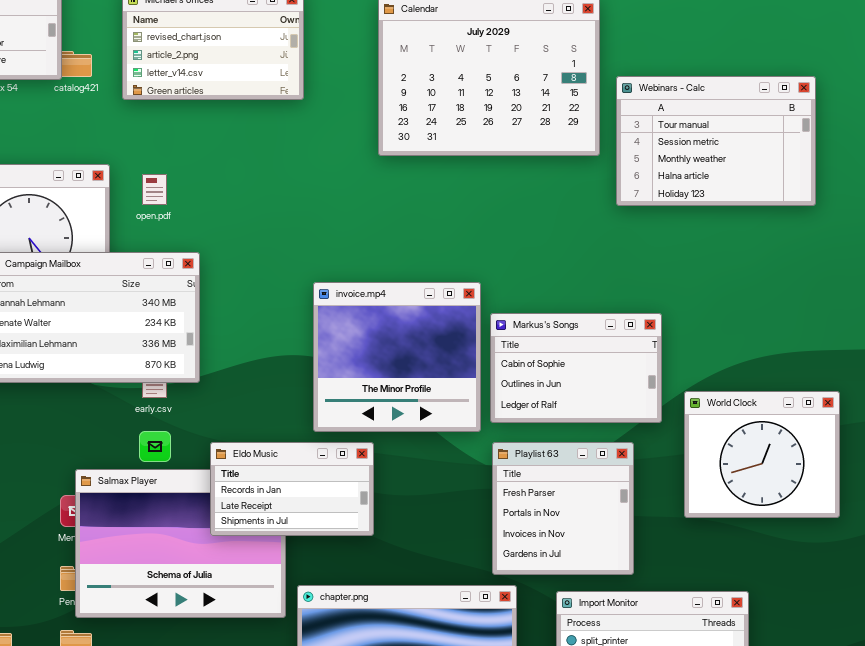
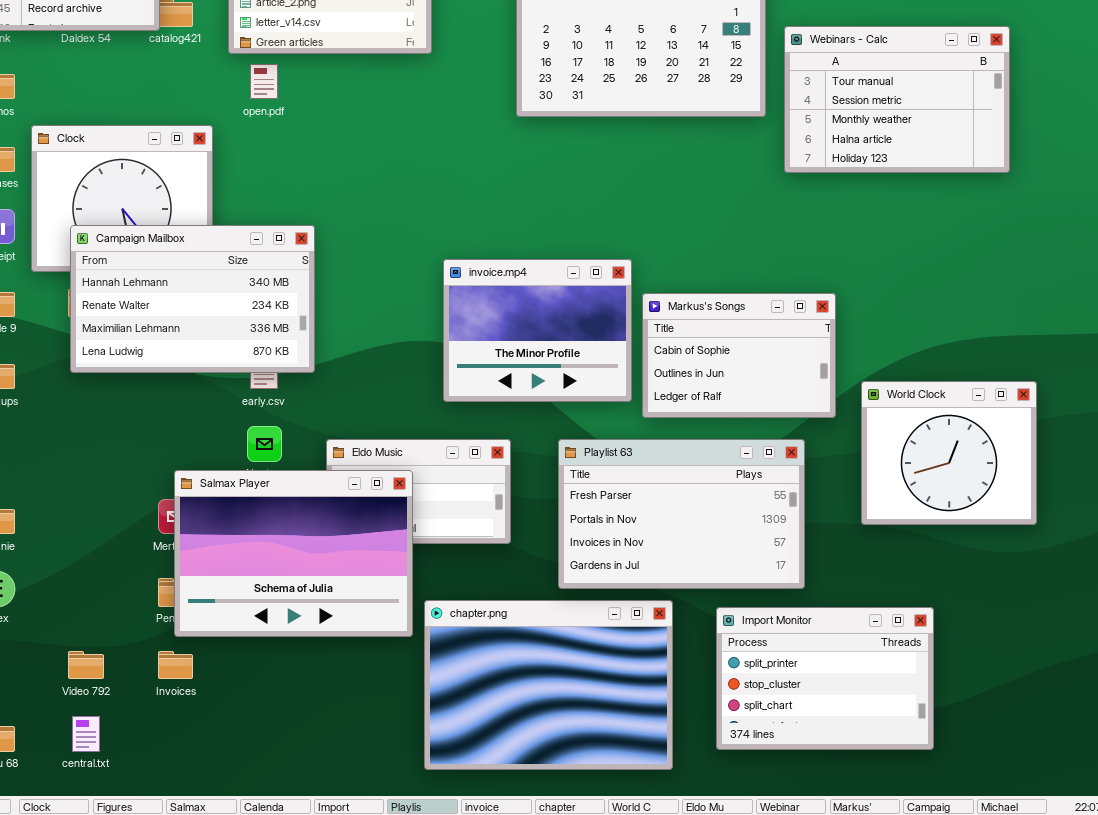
open.pdf: [142,174,167,205] -> [250,64,278,99], moved
invoice.mp4: [313,282,481,432] -> [443,259,632,402], resized
Playlist 63: [492,442,634,575] -> [558,439,805,589], resized
Salmax Player: [75,469,286,618] -> [174,470,413,637], raised

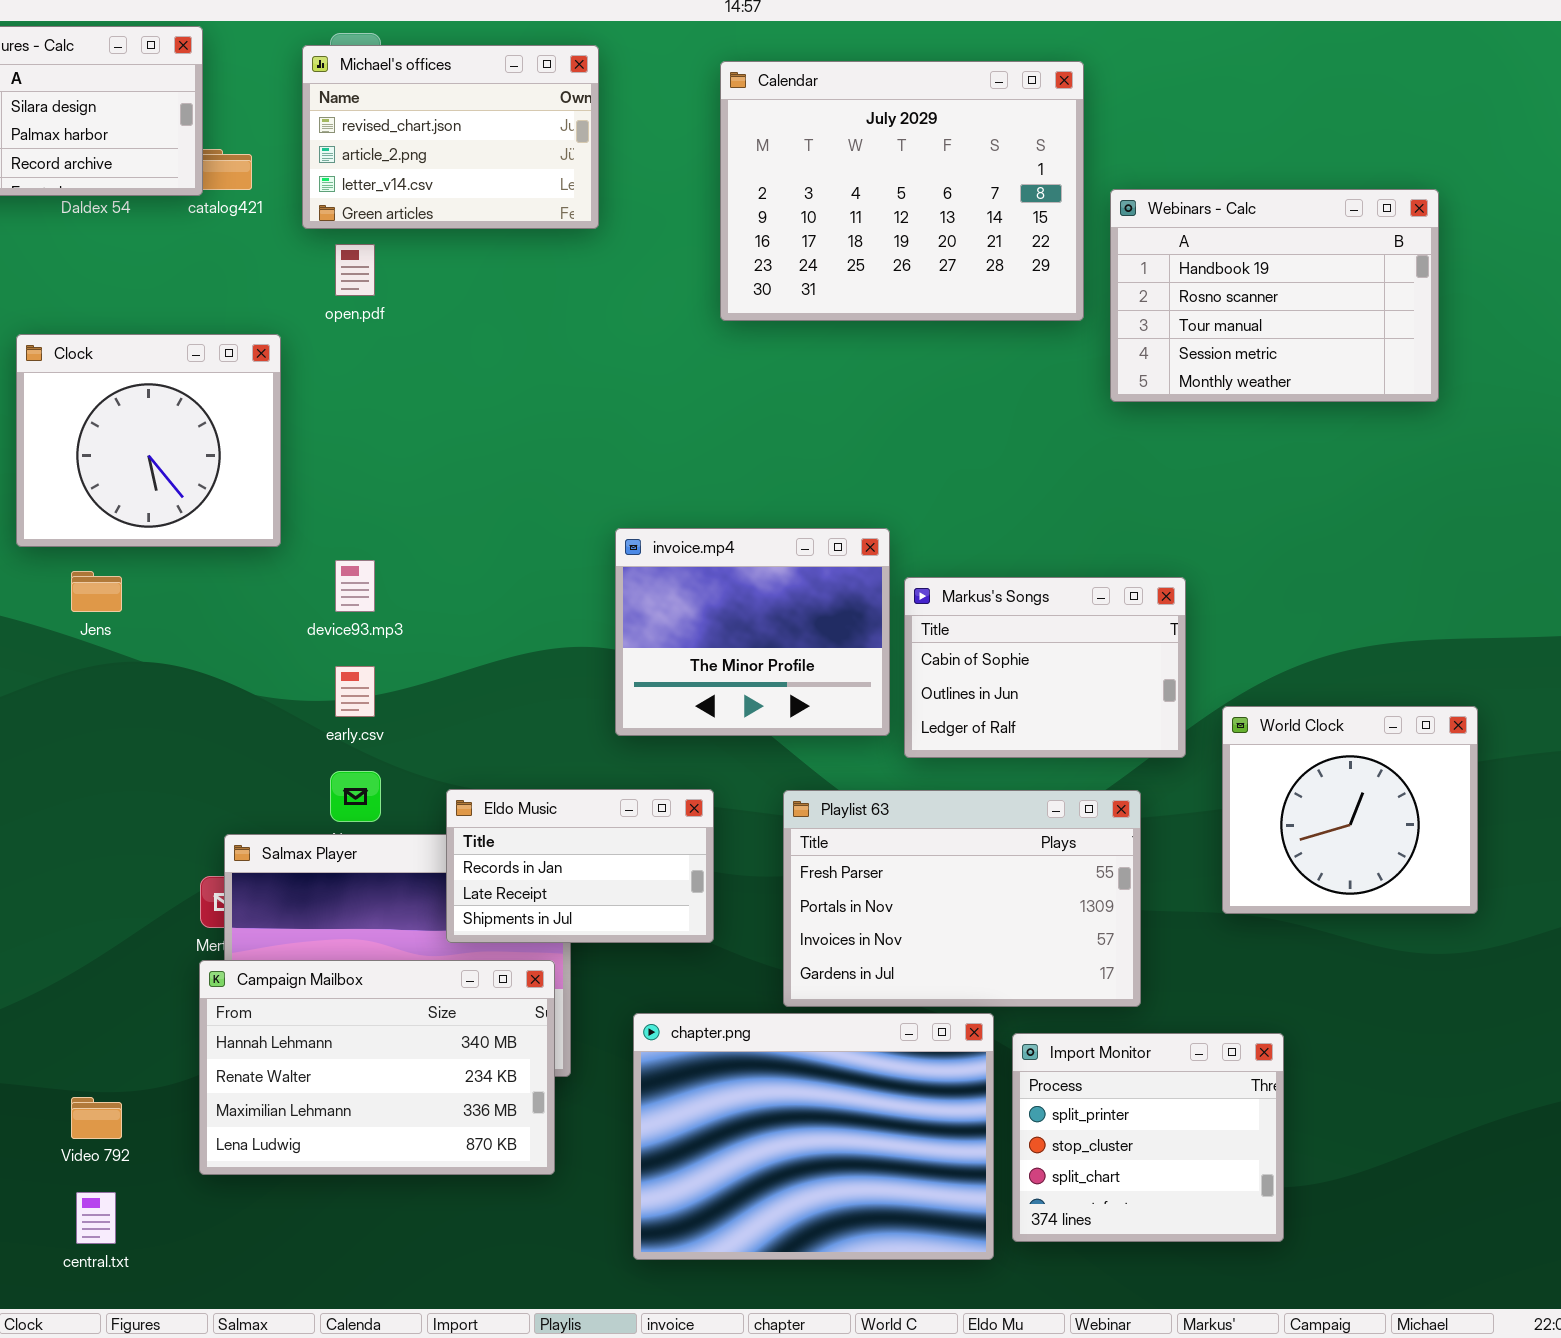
Webinars - Calc: [784,26,1010,173] -> [1110,189,1439,402], scrolled up 2 rows
Campaign Mailbox: [70,225,315,373] -> [199,960,555,1175], moved
Eldo Music: [326,439,511,544] -> [446,789,714,943], raised
chapter.png: [424,600,673,770] -> [633,1013,994,1260], moved
Import Monitor: [716,607,934,750] -> [1012,1033,1284,1242], resized

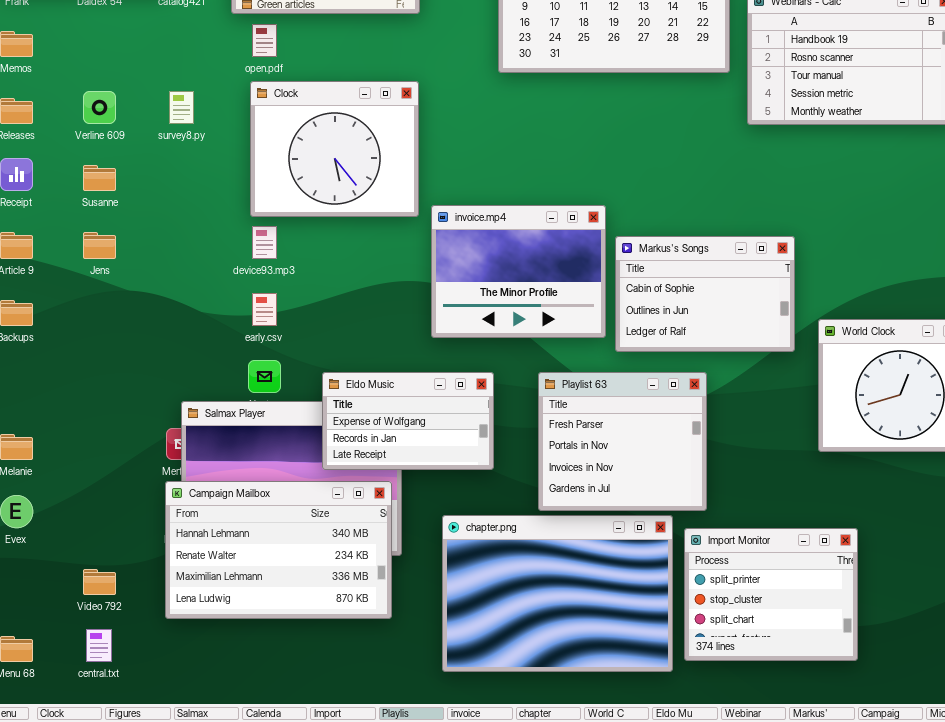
Clock: [16,334,281,547] -> [250,81,419,217], moved
Eldo Music: [446,789,714,943] -> [322,372,494,470], scrolled up 1 row
Playlist 63: [783,790,1141,1007] -> [538,372,707,511], resized

